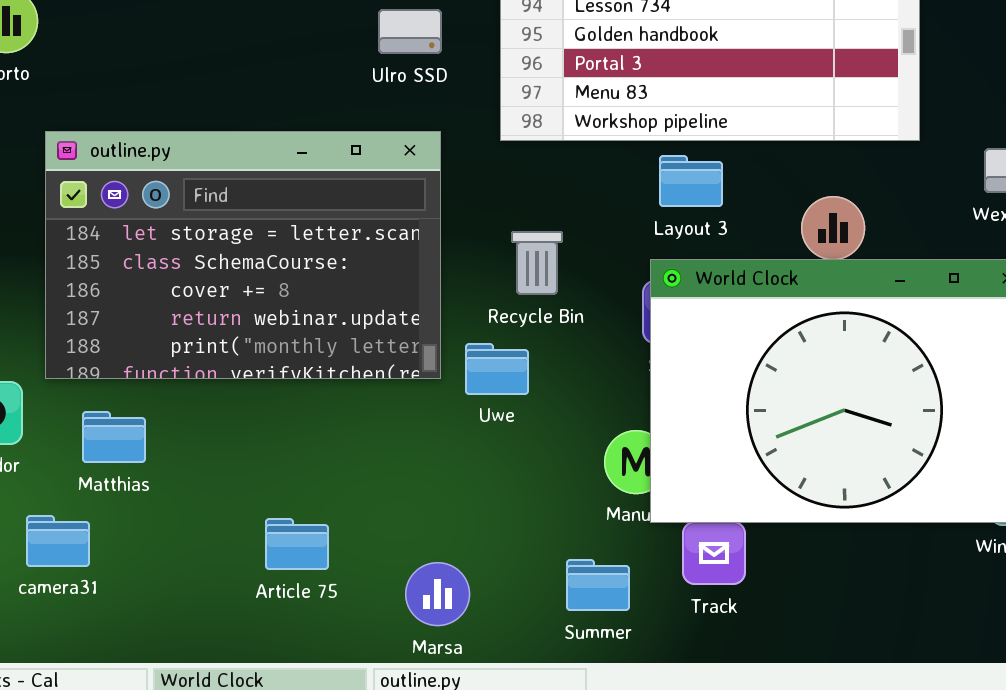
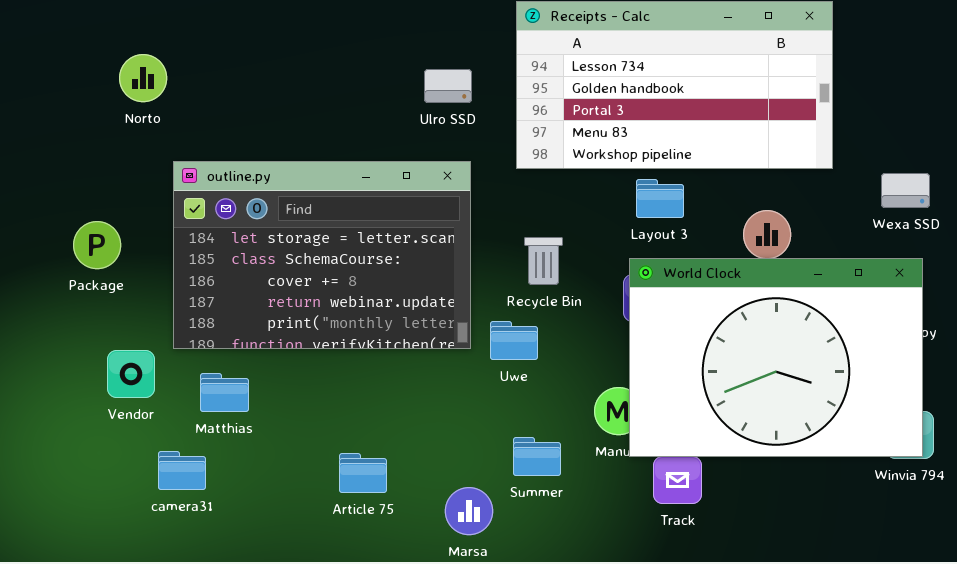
Summer: [566,559,630,611] -> [513,437,561,476], moved

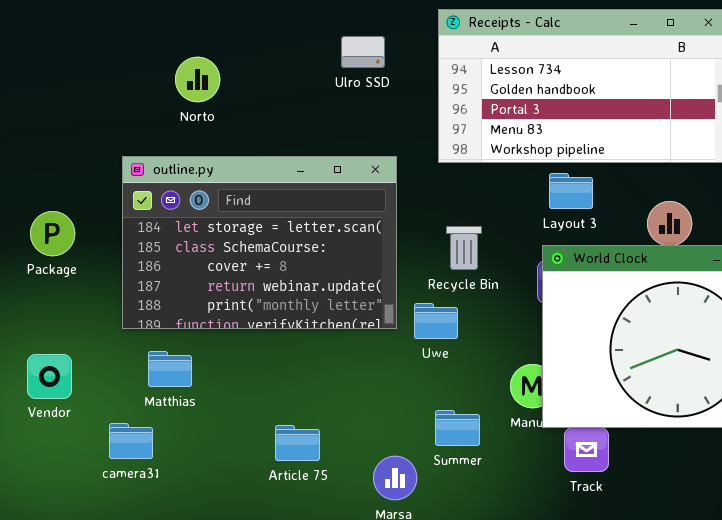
Norto: [119,54,167,102] -> [175,57,220,102], moved
Ulro SSD: [424,69,472,103] -> [341,36,385,68], moved
Vendor: [107,350,155,398] -> [27,354,72,399], moved

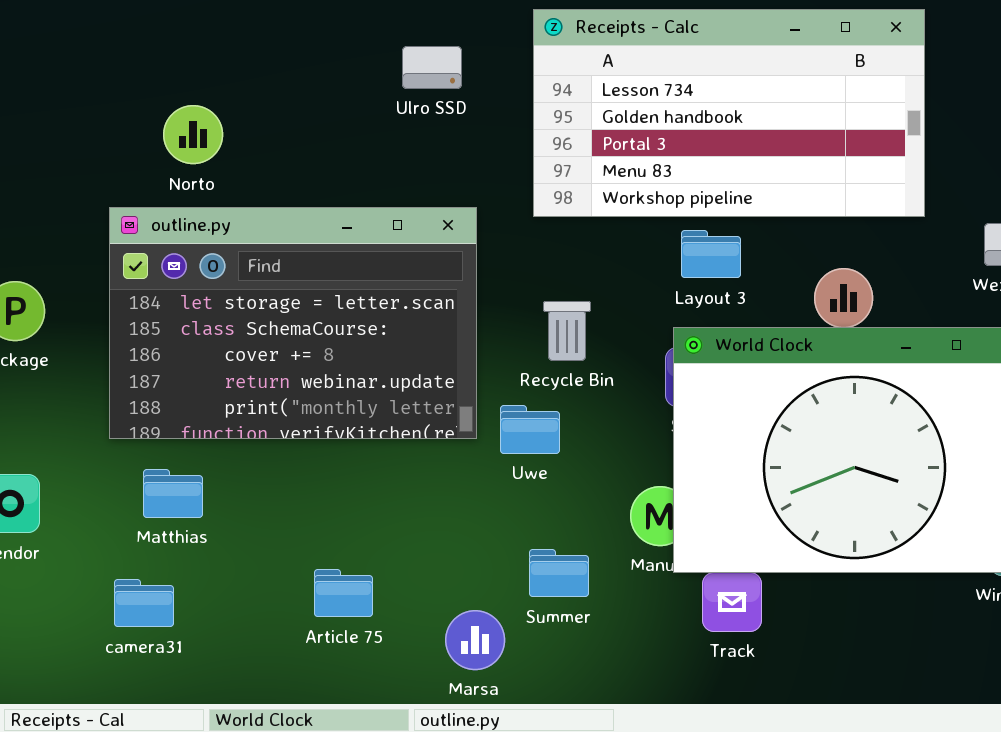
Norto: [175,57,220,102] -> [163,105,223,164], moved
camera31: [109,423,153,459] -> [114,579,174,627], moved

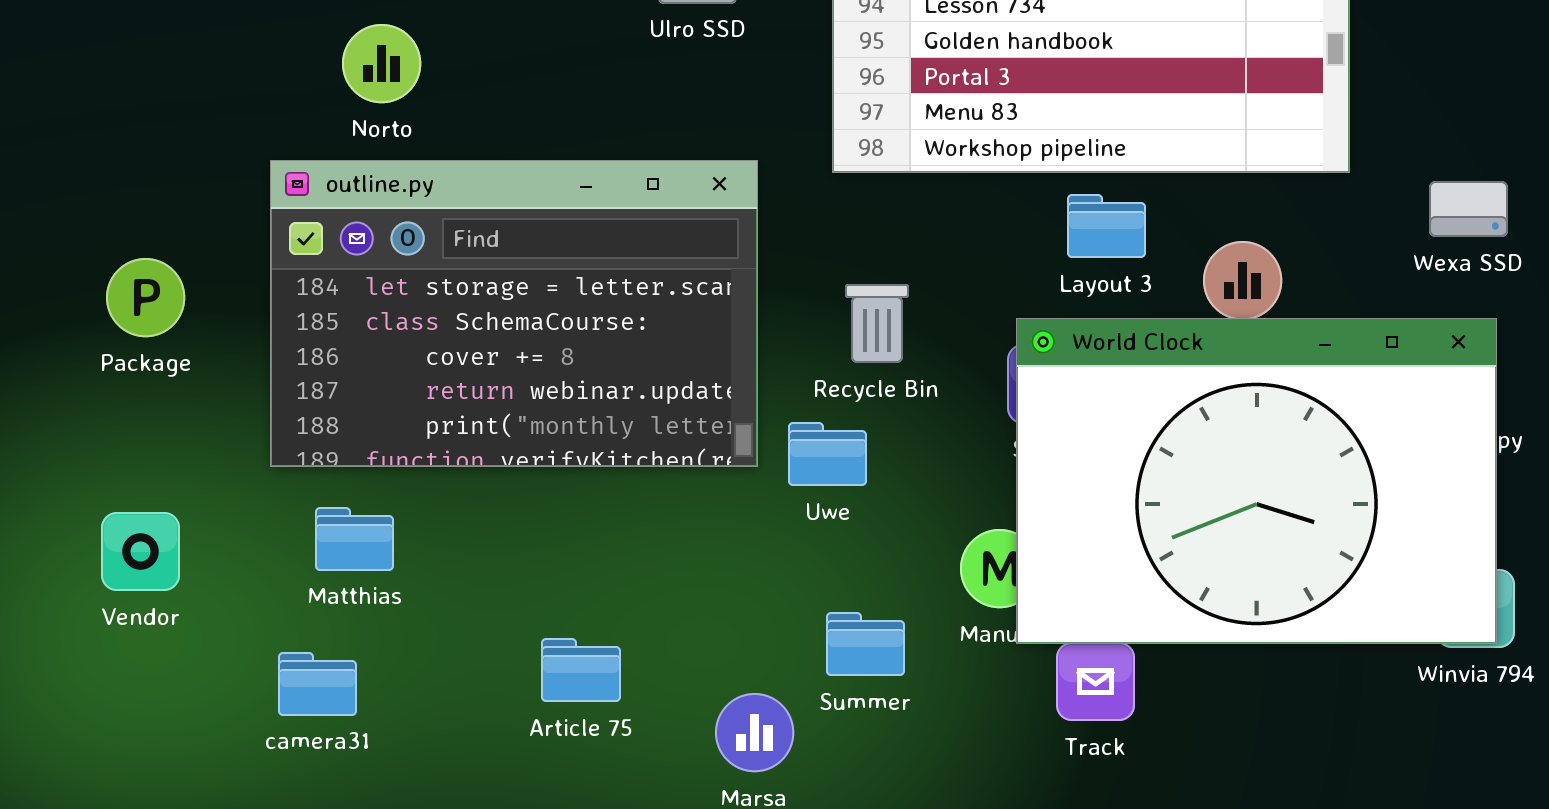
Layout 3: [681,230,741,278] -> [1067,194,1146,258], moved

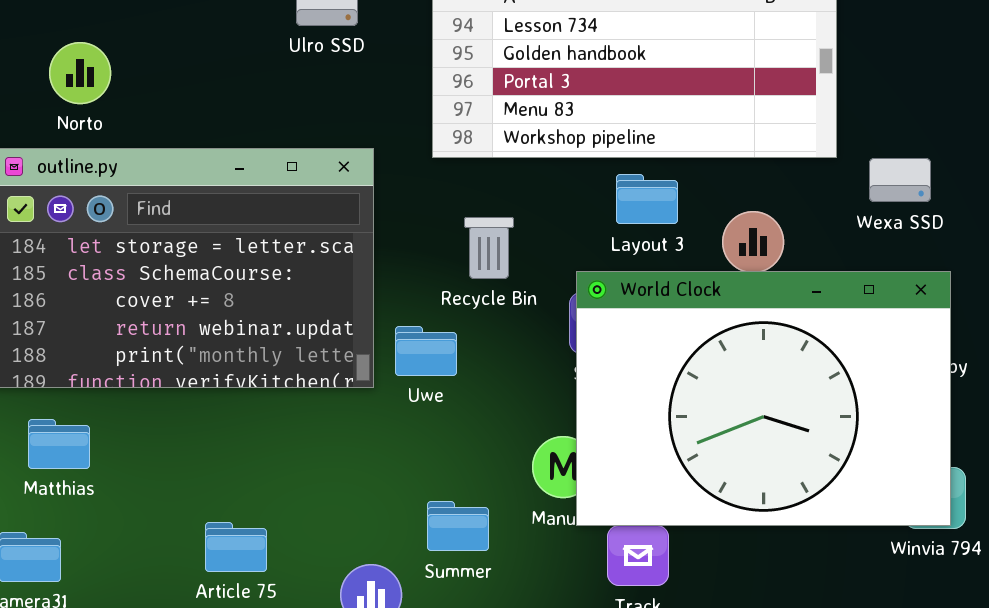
Wexa SSD: [1429,181,1508,237] -> [869,158,931,202], moved
Recycle Bin: [845,284,909,363] -> [464,217,514,279], moved
Uwe: [788,422,867,486] -> [395,326,457,376], moved

